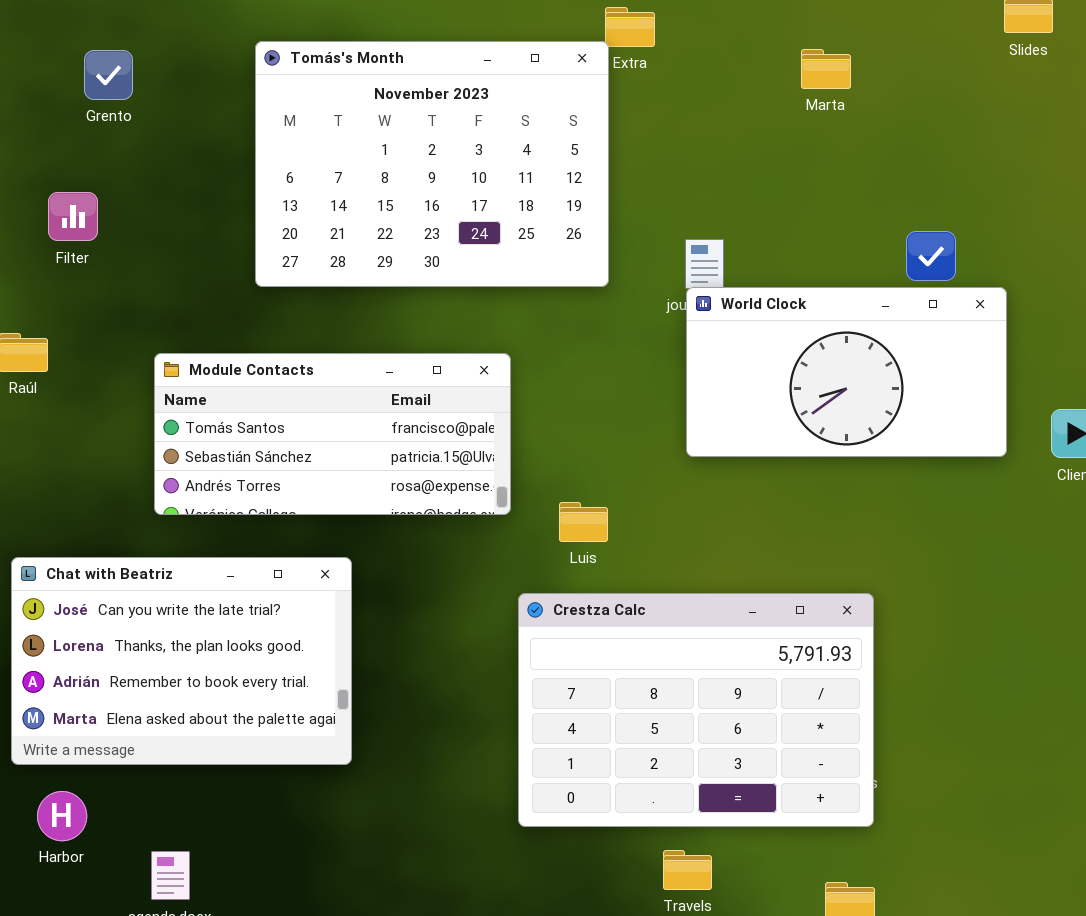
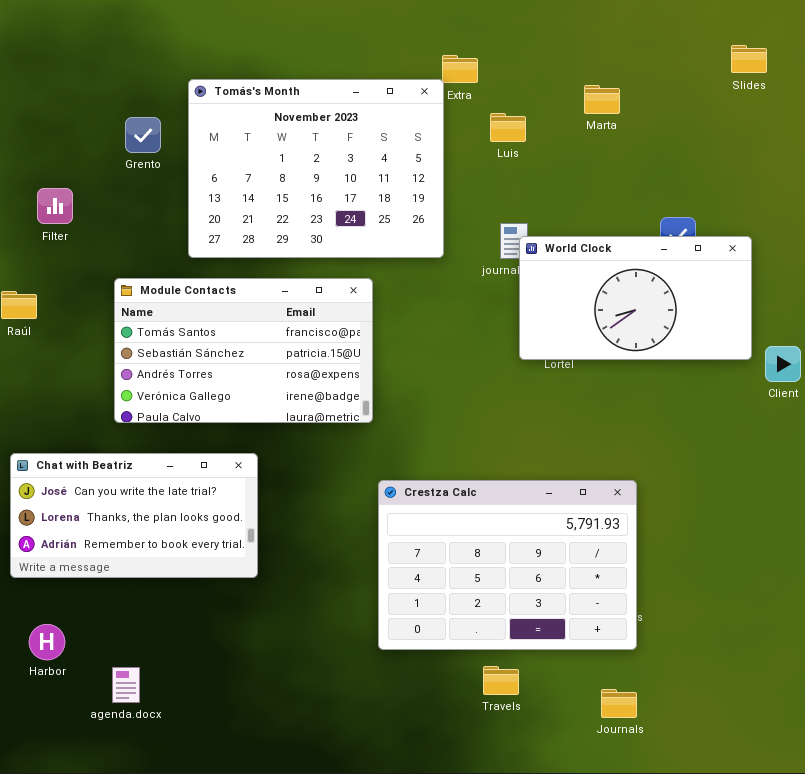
Grento: [84,50,133,100] -> [125,117,161,153], moved
World Clock: [686,287,1007,457] -> [519,236,752,360], moved
Module Contacts: [154,353,511,515] -> [114,278,373,423], resized
Luis: [559,502,608,542] -> [490,113,526,142], moved
Chat with Beatriz: [11,557,352,765] -> [10,453,258,578], resized

